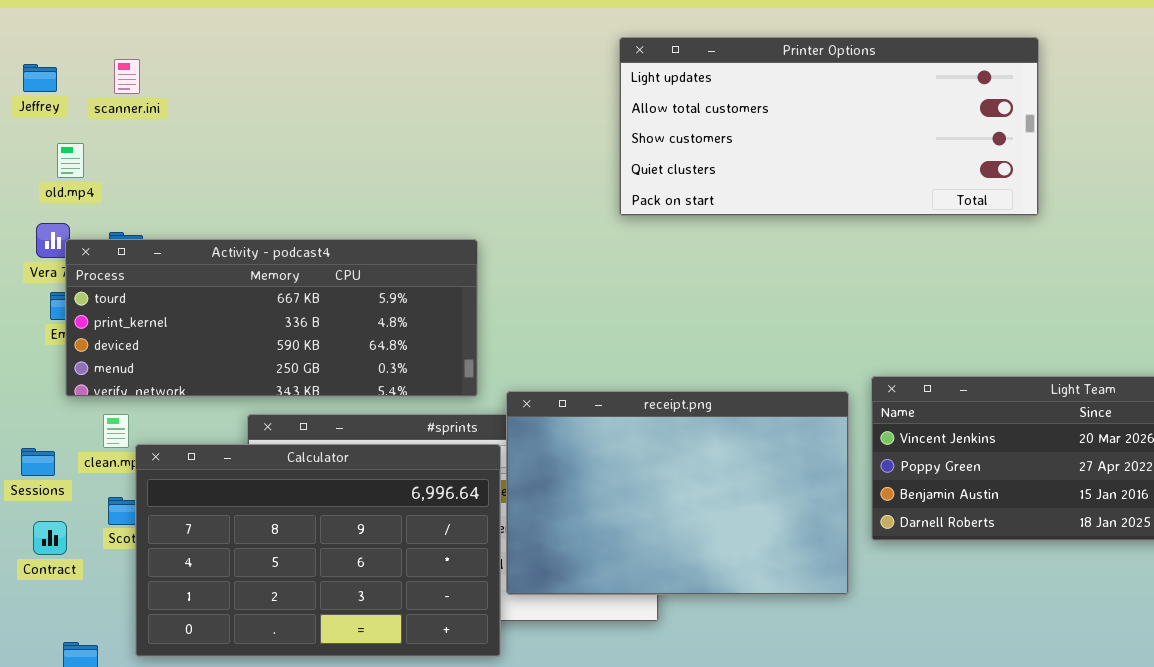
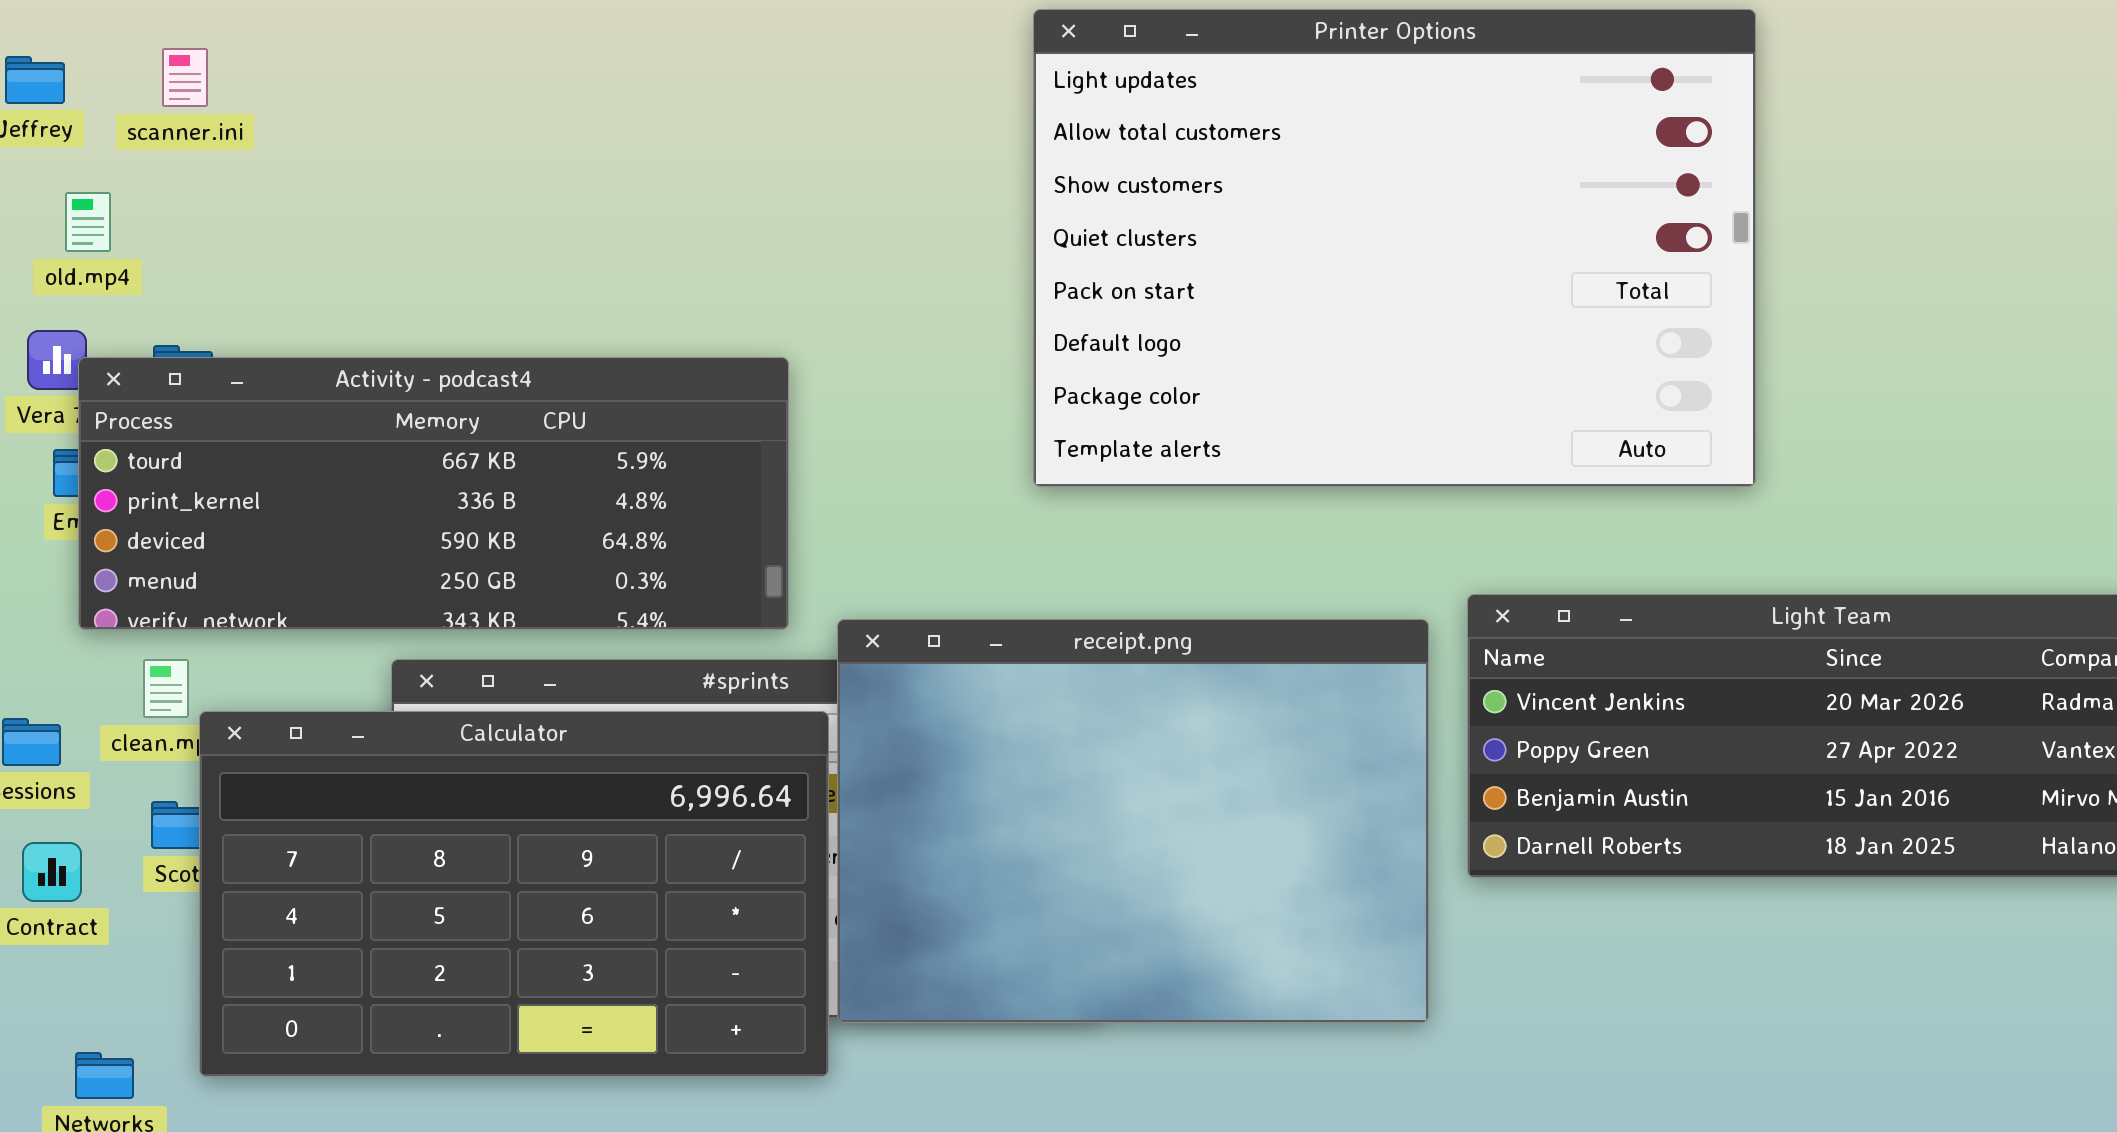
Printer Options: [619,37,1039,216] -> [1033,9,1756,487], resized
receipt.png: [506,391,849,595] -> [837,619,1429,1023], resized

